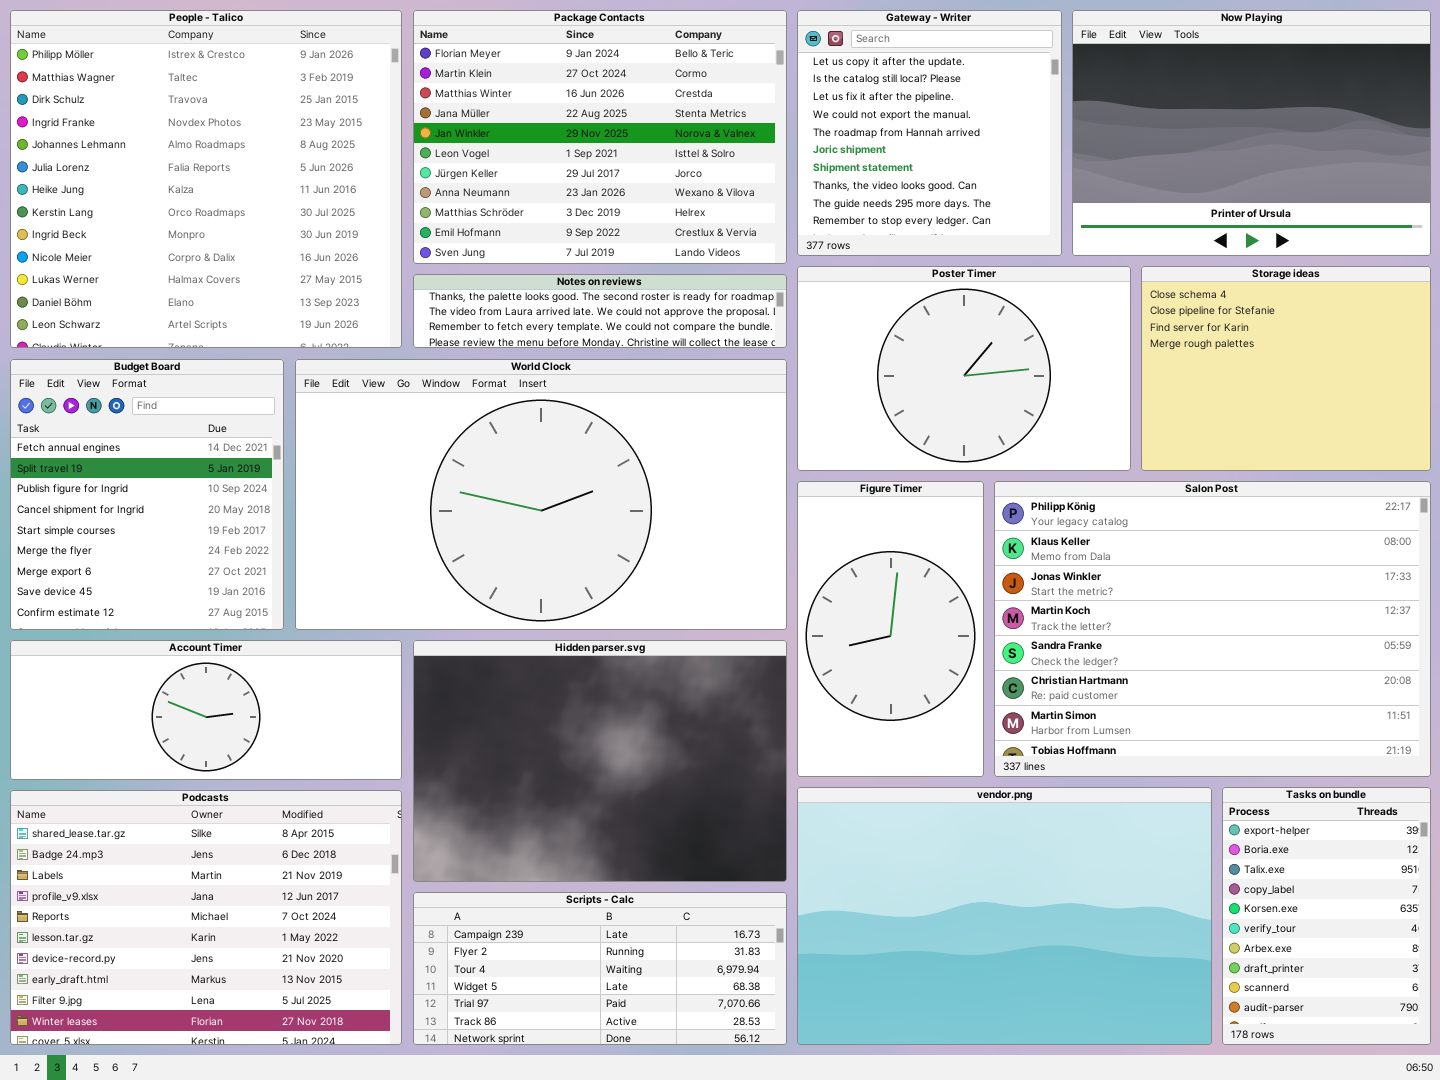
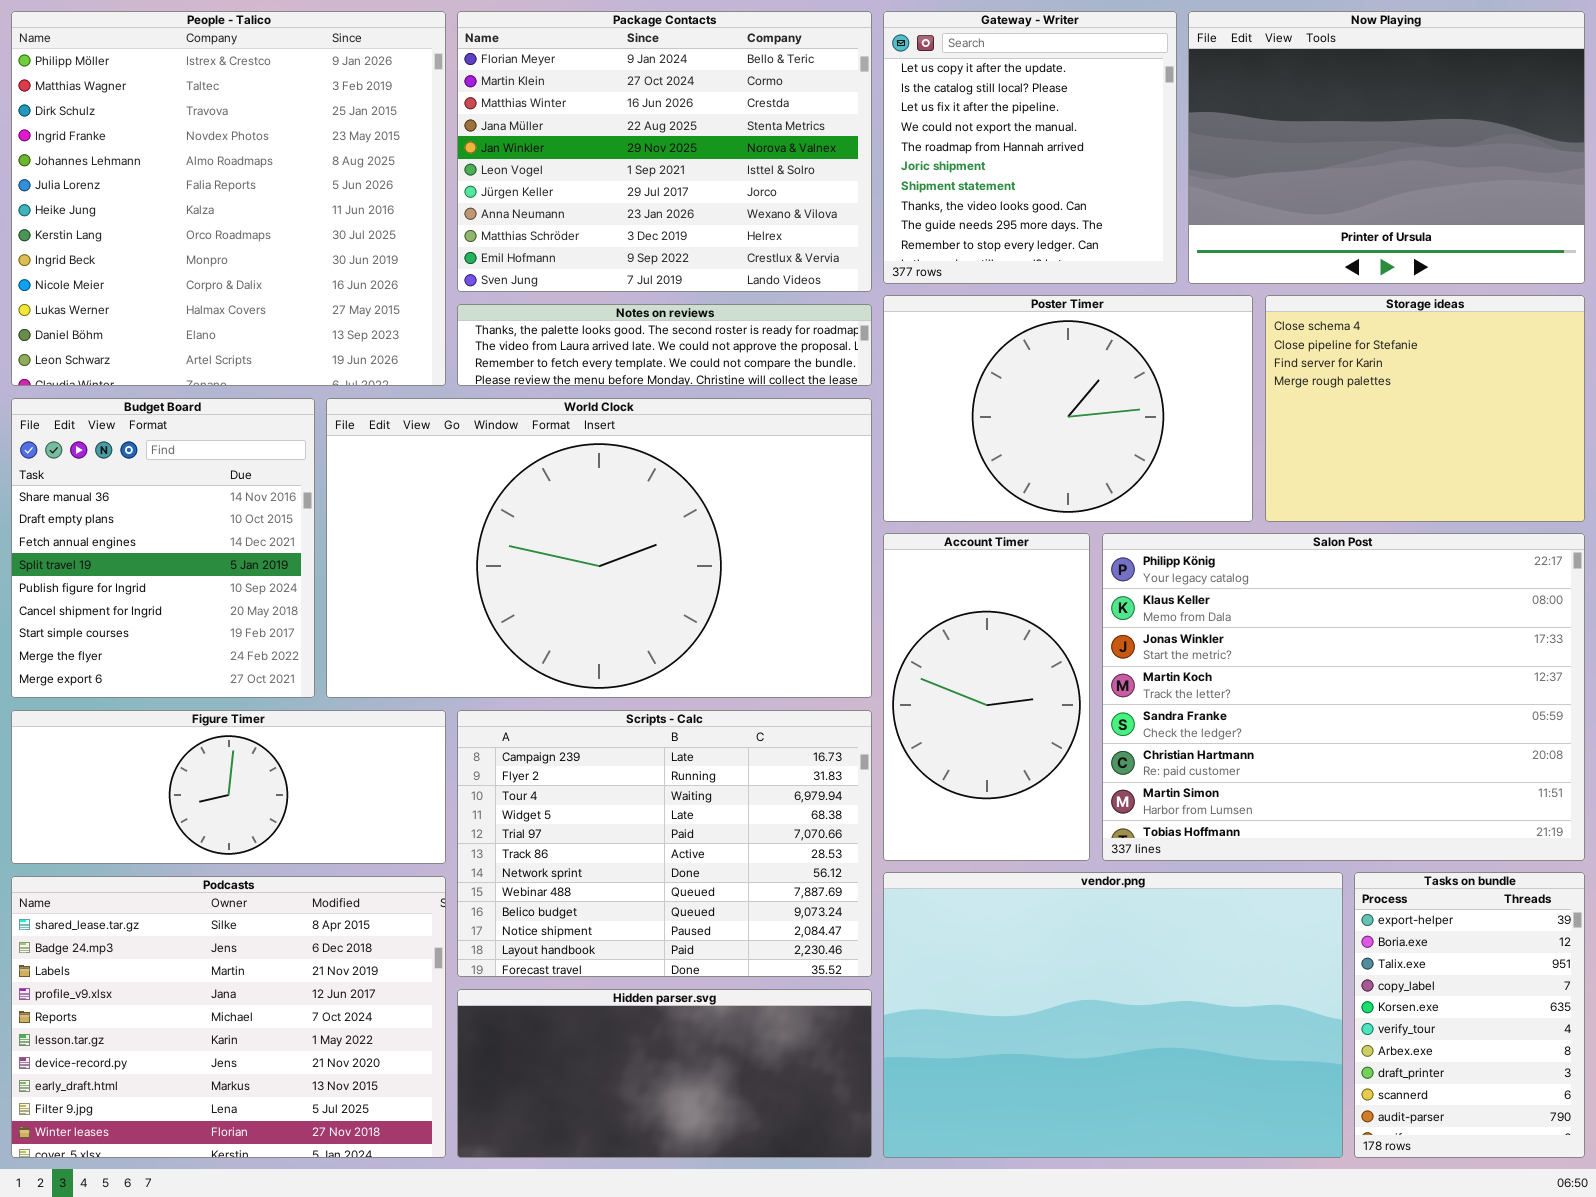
Budget Board: [10,359,284,630] -> [11,398,315,698], scrolled up 2 rows
Figure Timer: [797,481,984,777] -> [11,710,446,864], moved, resized
Account Timer: [10,640,402,780] -> [883,533,1090,861], moved, resized
Hidden parser.svg: [413,640,787,882] -> [457,989,872,1158], moved, resized
Scripts - Calc: [413,892,787,1045] -> [457,710,872,977], moved, resized

